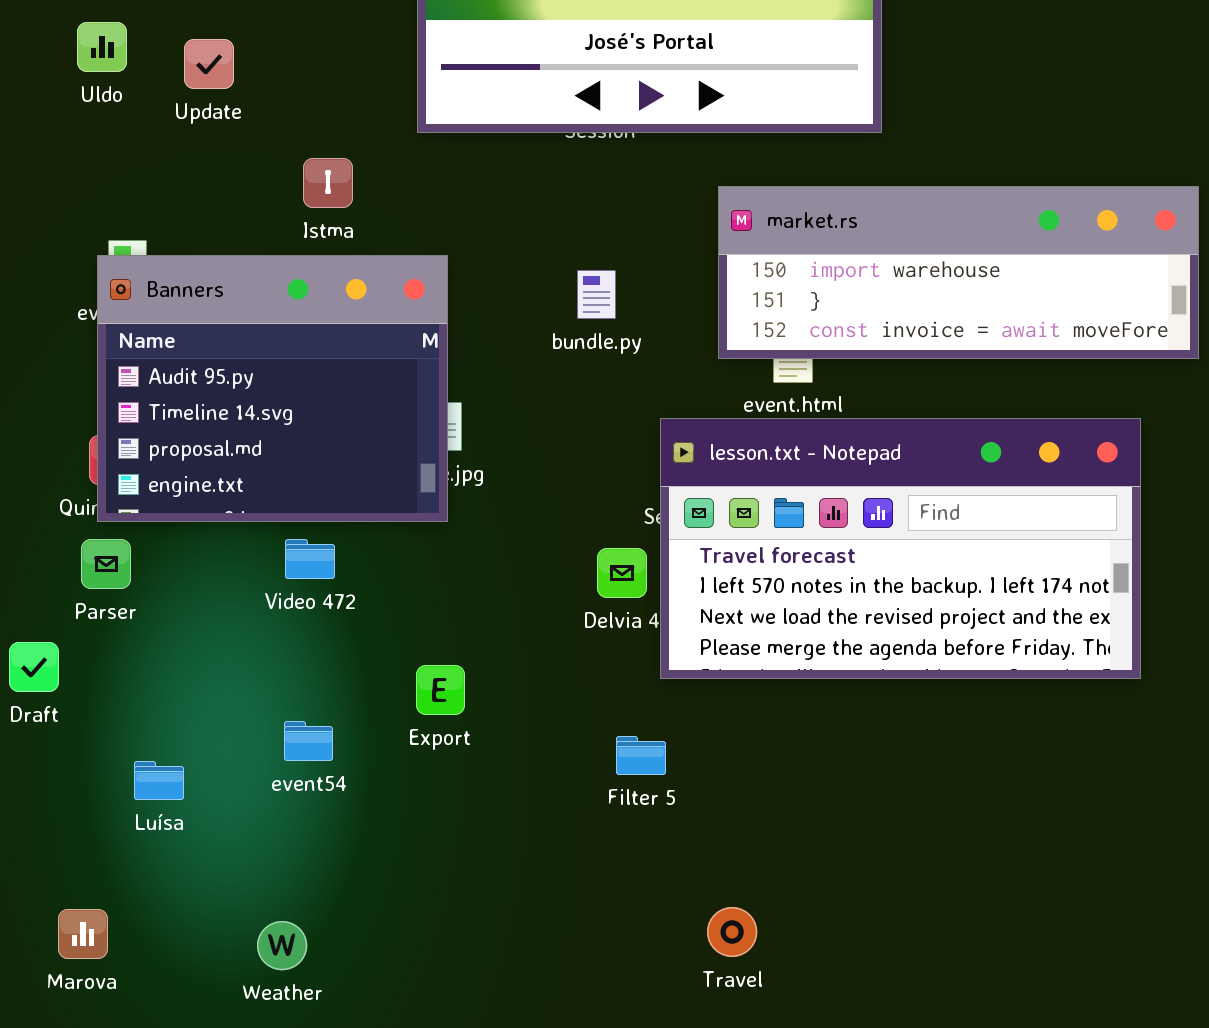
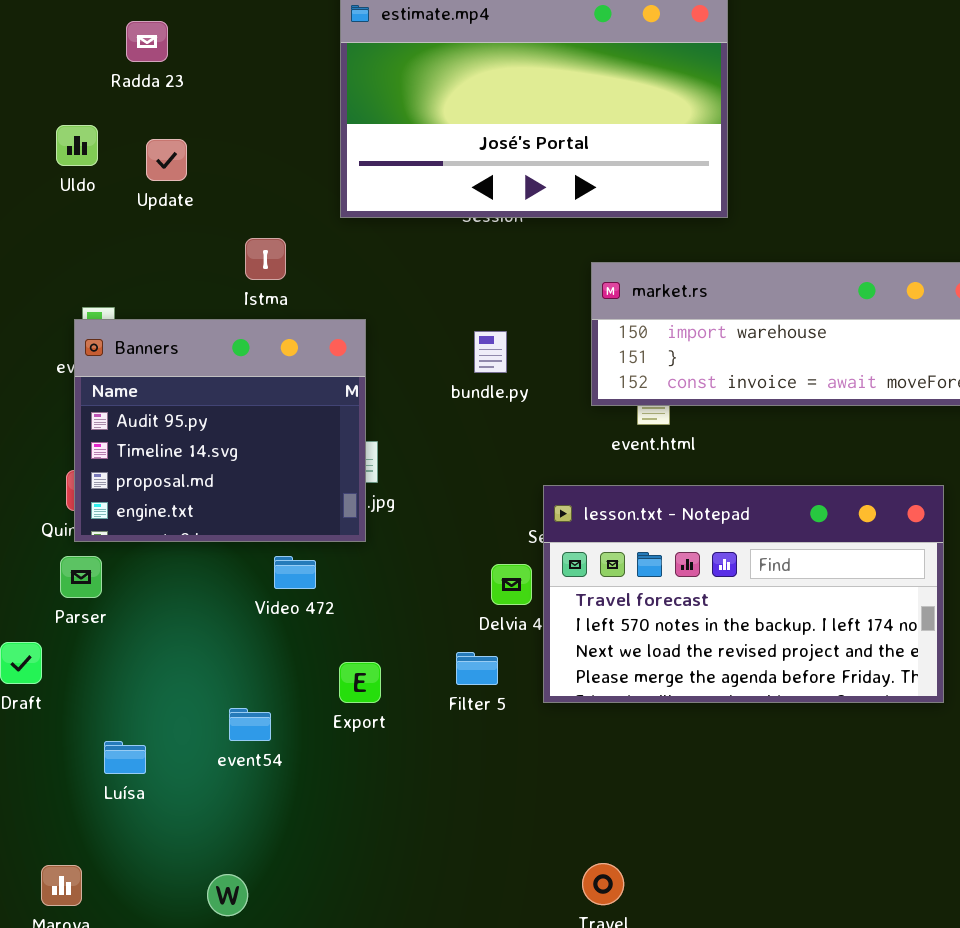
lesson.txt - Notepad: [660,418,1141,679] -> [543,485,944,703], moved
Video 472: [285,539,335,579] -> [274,556,316,589], moved
Filter 5: [616,736,666,775] -> [456,652,498,685], moved

